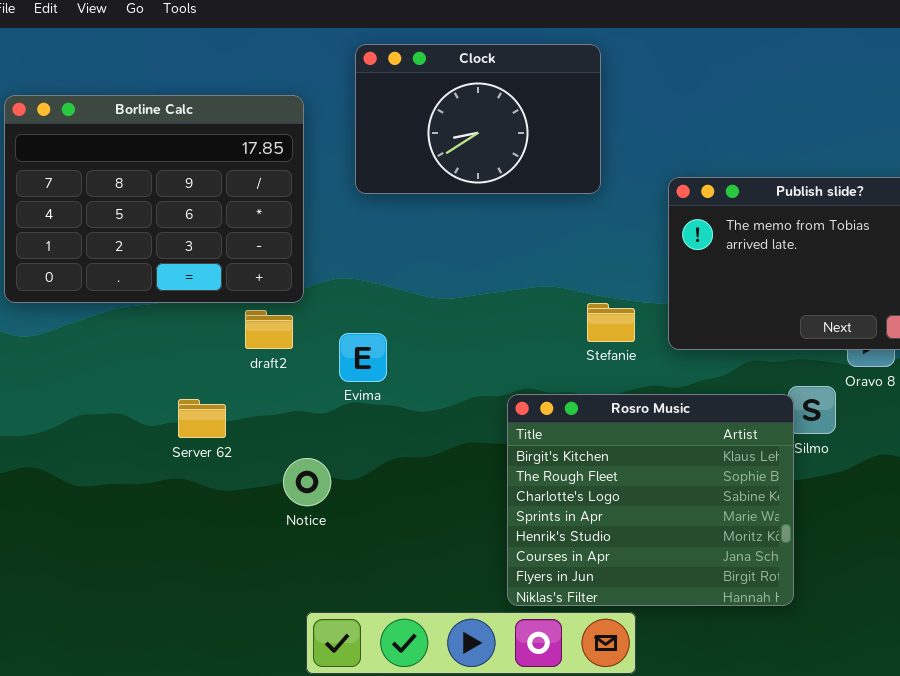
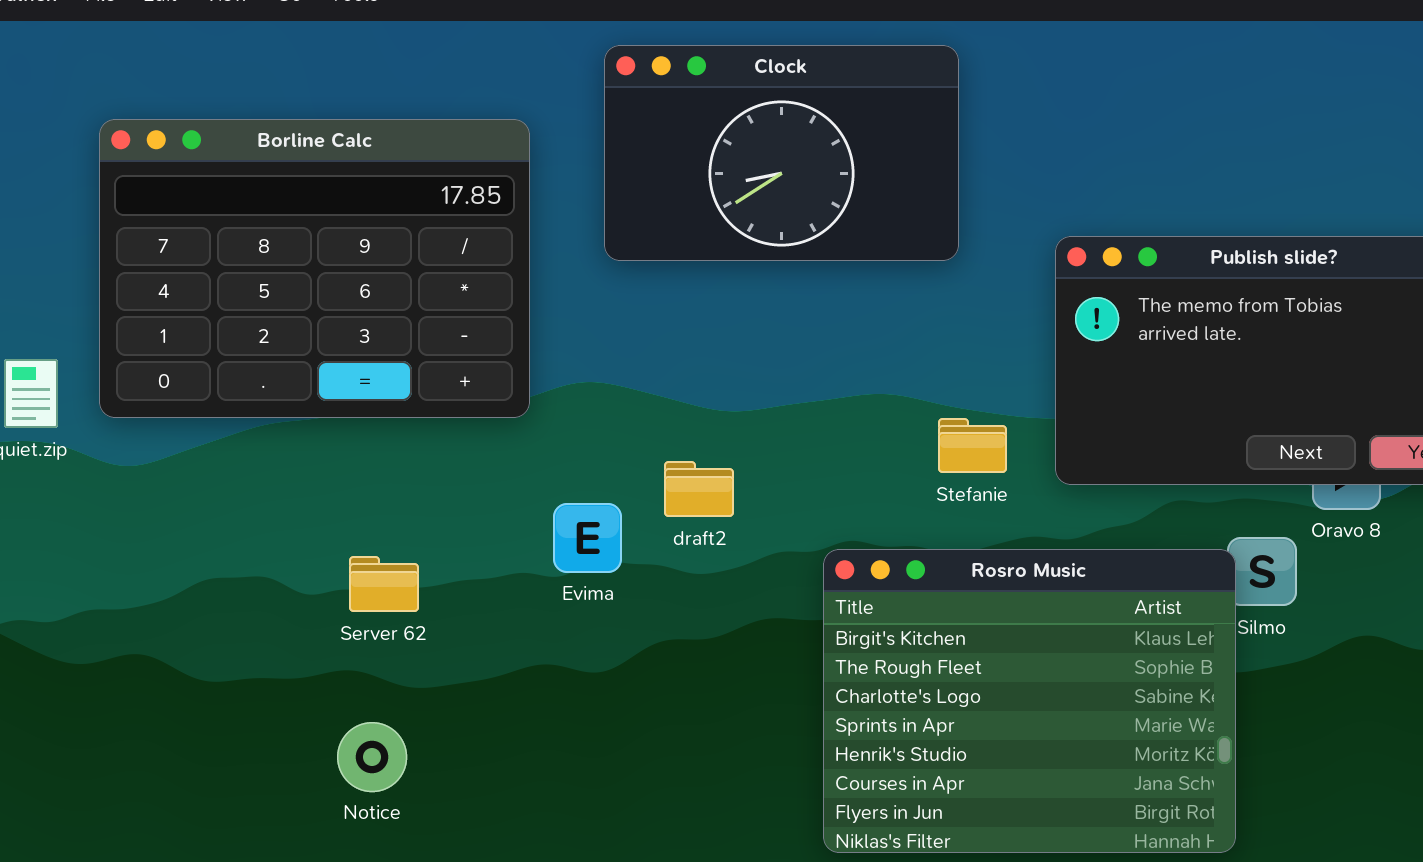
draft2: [245,310,293,349] -> [664,461,734,517], moved
Evima: [339,333,387,382] -> [553,503,622,573], moved
Notice: [283,458,331,506] -> [337,722,407,792], moved

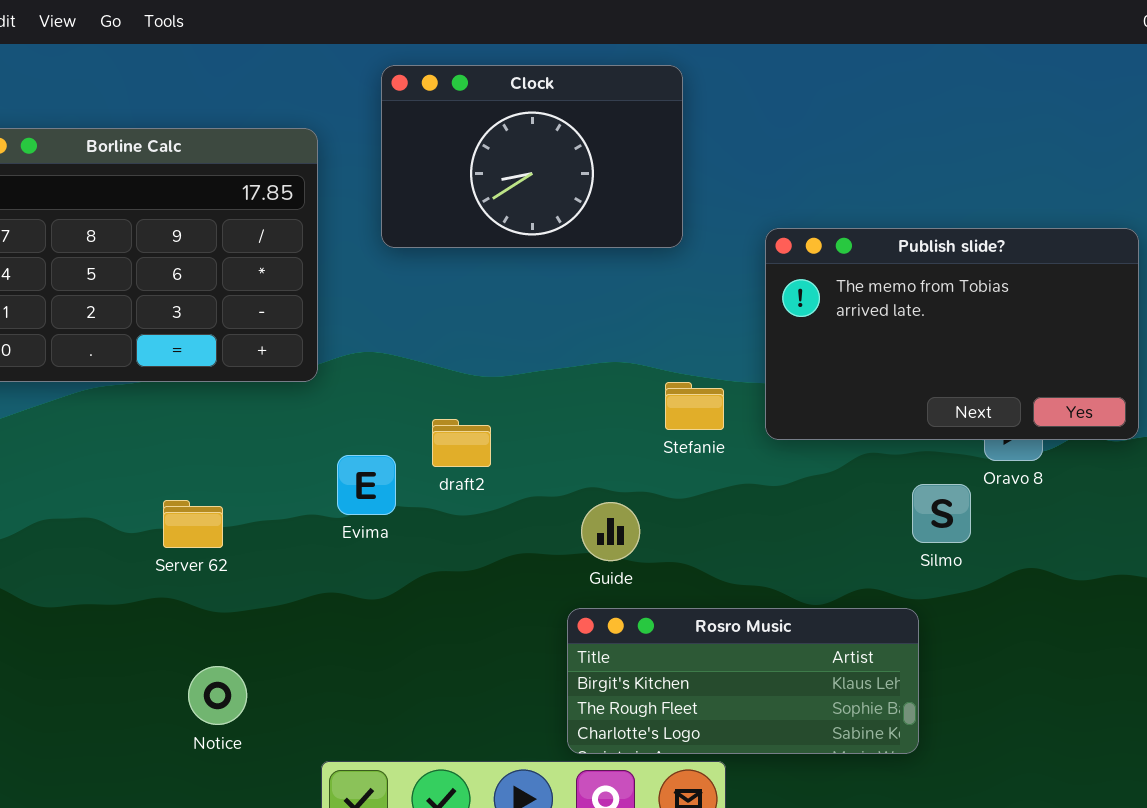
Rosro Music: [823,549,1236,853] -> [567,608,919,754], resized
Notice: [337,722,407,792] -> [188,666,247,725], moved

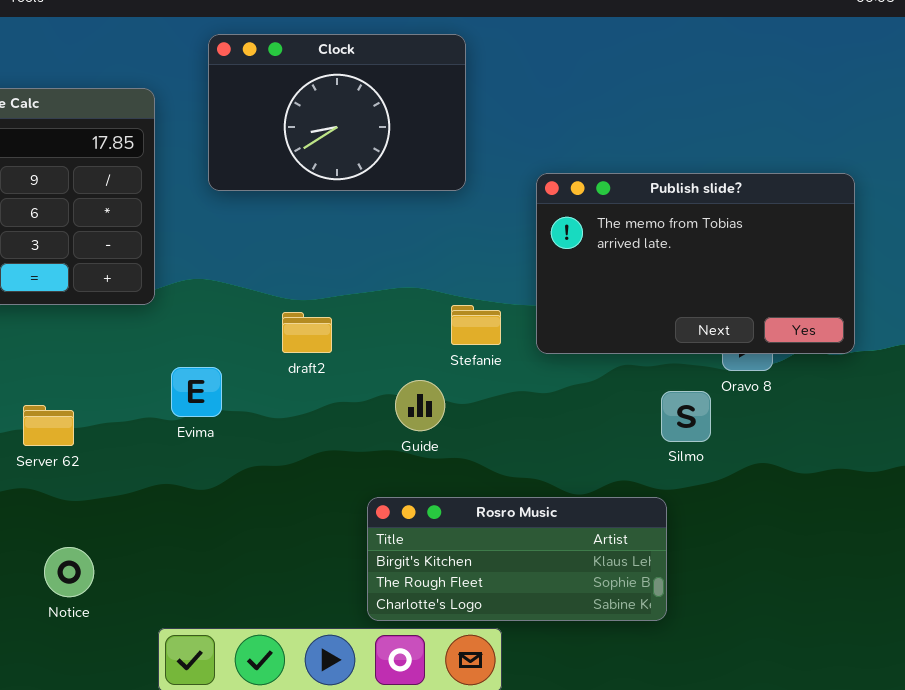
draft2: [432,419,491,467] -> [282,312,332,353], moved
Guide: [581,502,640,561] -> [395,380,445,431], moved

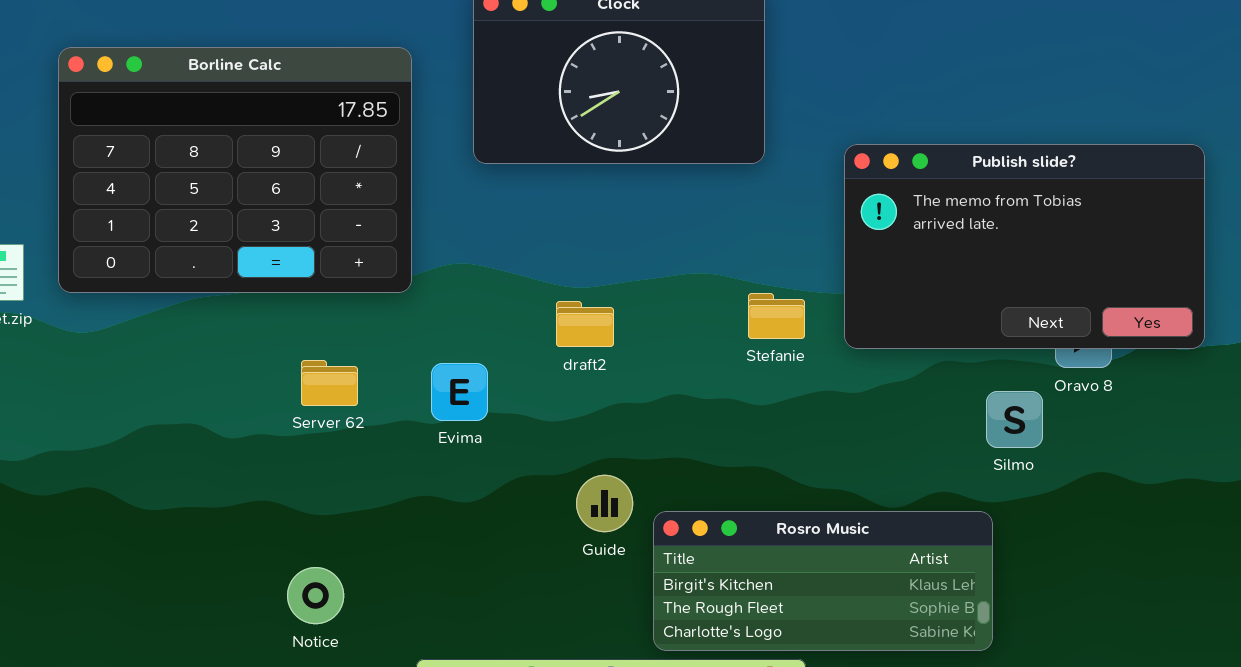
Guide: [395,380,445,431] -> [576,475,633,532], moved
Server 62: [23,405,74,446] -> [301,360,358,406], moved

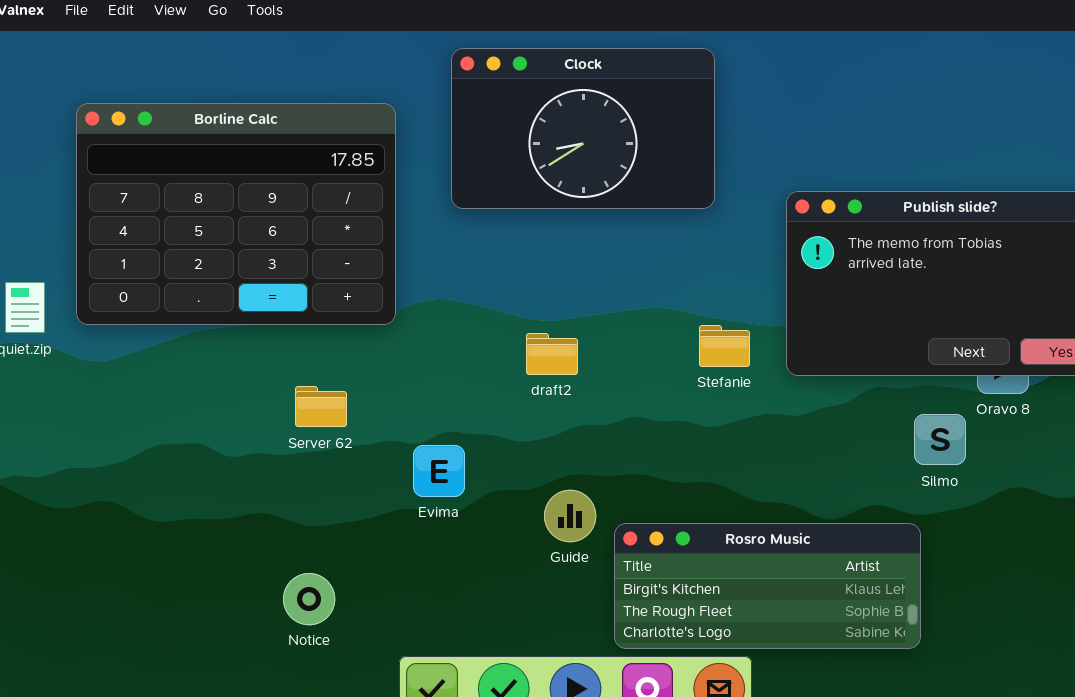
Evima: [431,363,488,421] -> [413,445,465,497], moved

